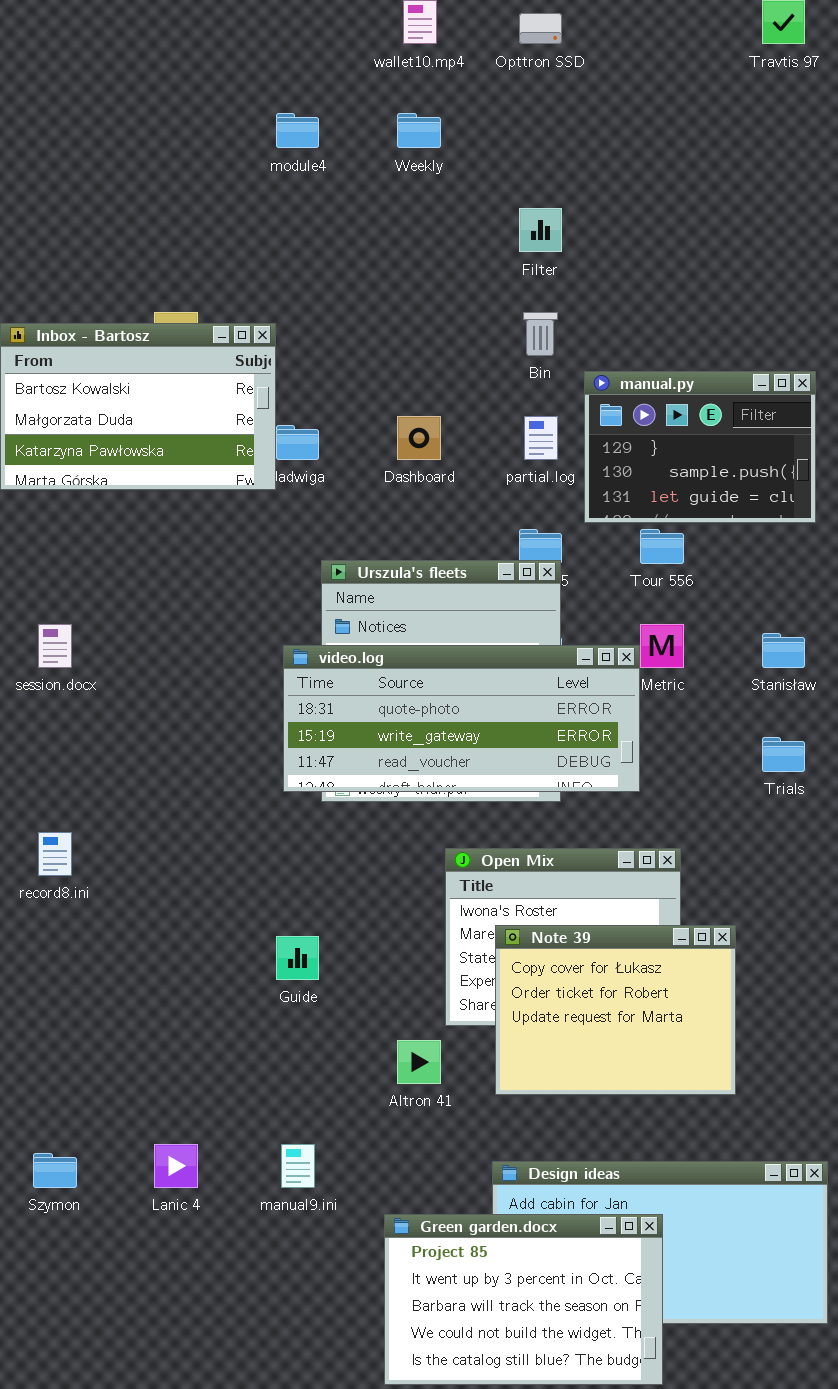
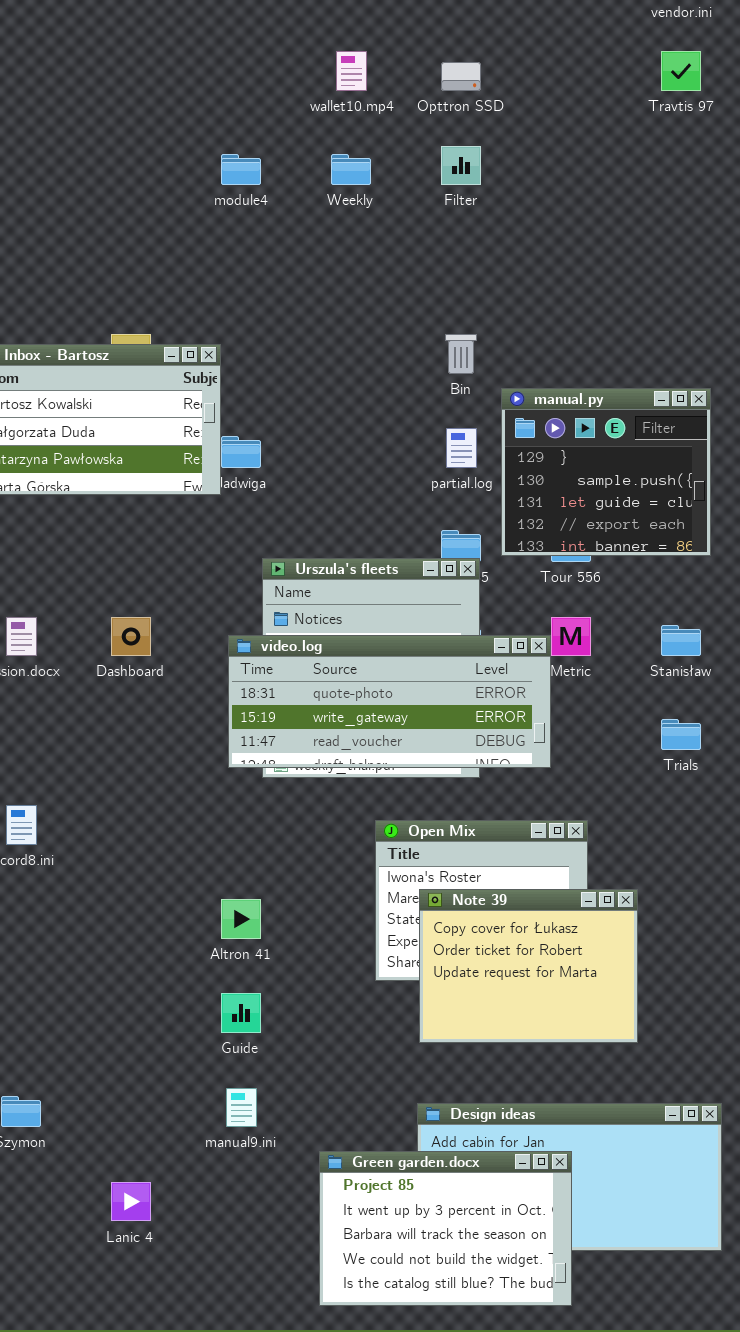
Filter: [519,208,562,252] -> [441,146,481,185], moved
manual.py: [584,371,816,523] -> [501,388,711,556], resized
Dashboard: [397,416,441,460] -> [111,617,151,656], moved
Guide: [276,936,319,980] -> [221,993,261,1033], moved
Altron 41: [397,1040,441,1084] -> [221,899,261,939], moved
Lanic 4: [154,1144,198,1188] -> [111,1182,151,1221], moved

